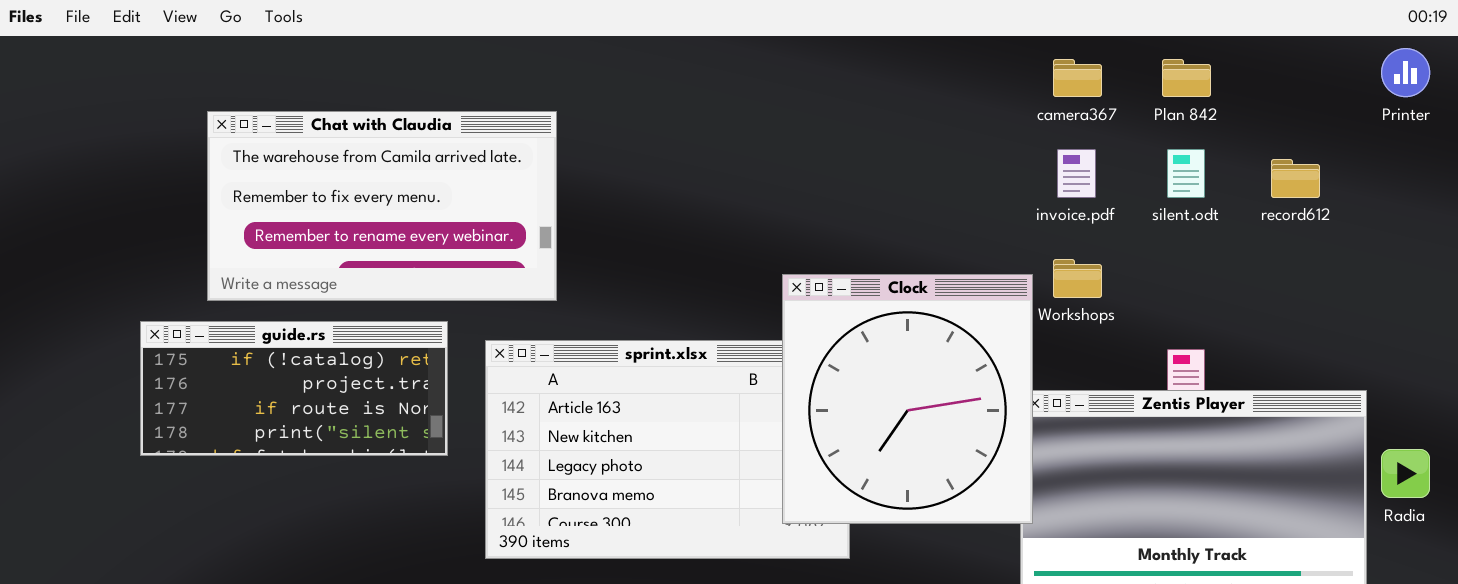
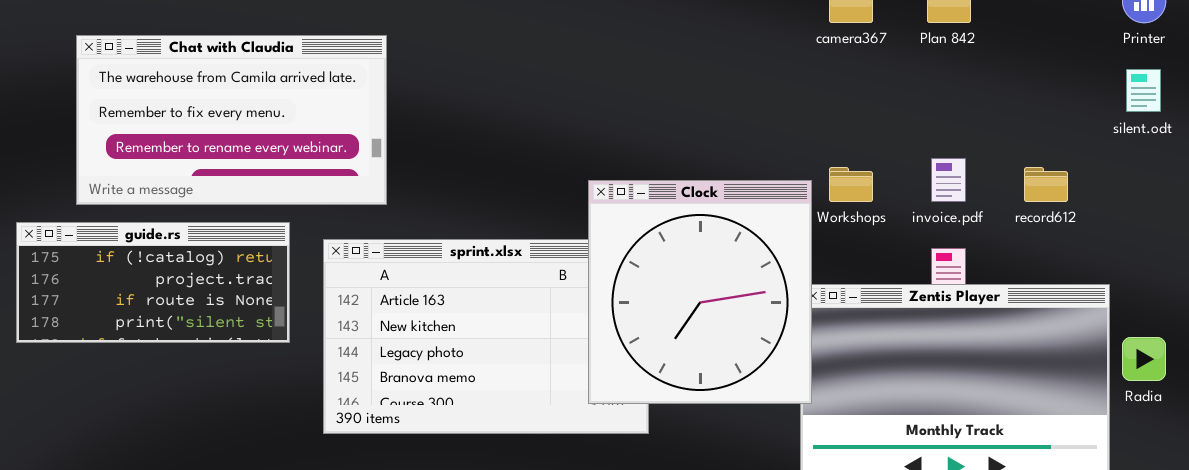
invoice.pdf: [1057,149,1096,198] -> [931,158,966,202], moved
silent.odt: [1167,149,1205,198] -> [1126,69,1161,112], moved
record612: [1271,159,1320,198] -> [1024,167,1068,202], moved

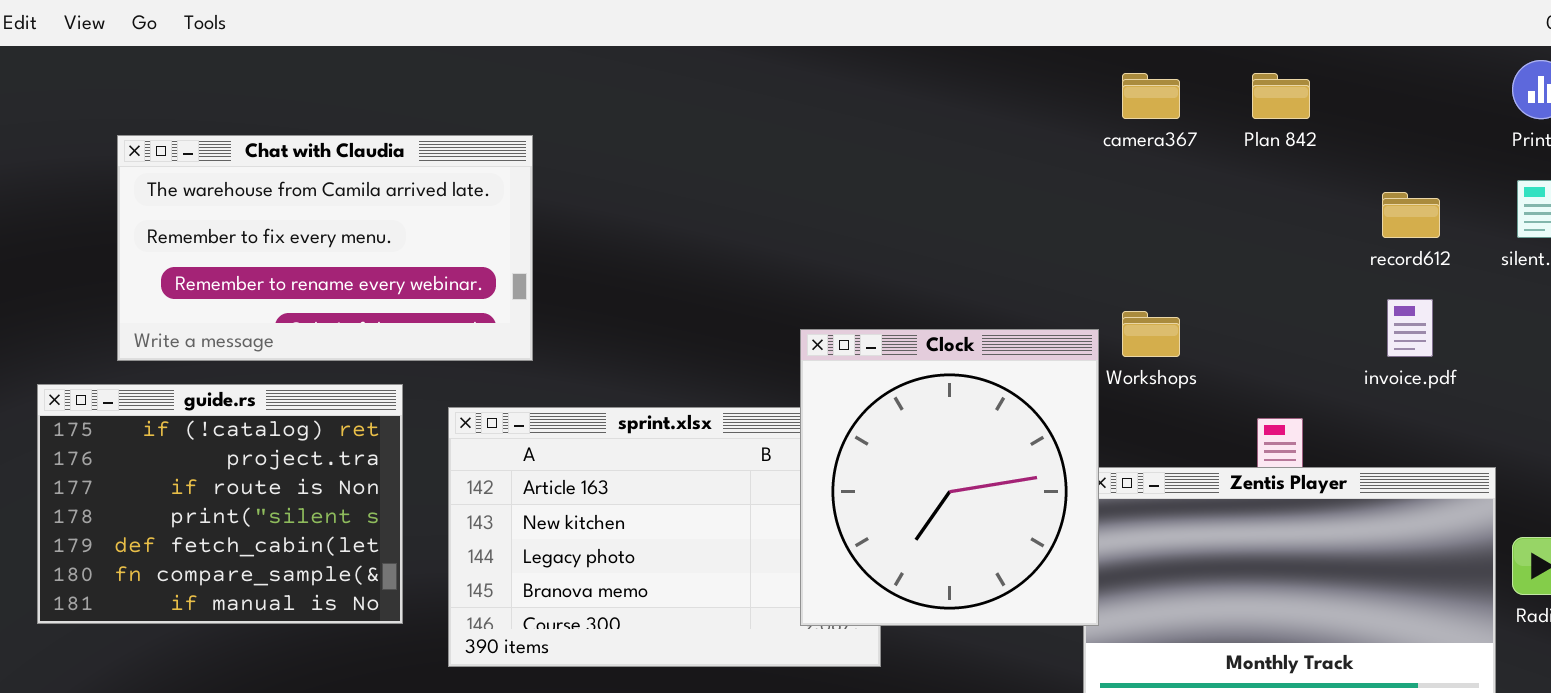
invoice.pdf: [931,158,966,202] -> [1387,299,1433,357], moved
record612: [1024,167,1068,202] -> [1382,192,1440,238], moved
guide.rs: [16,222,290,343] -> [37,384,403,624], resized

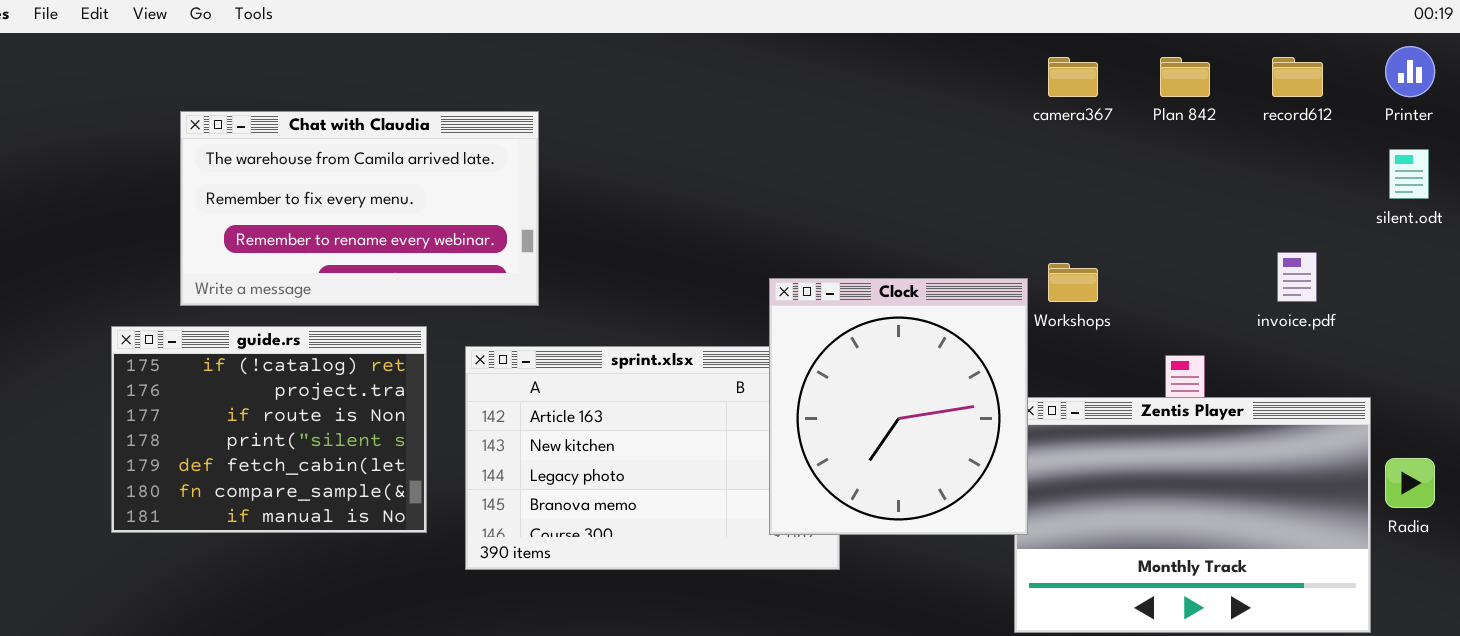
record612: [1382,192,1440,238] -> [1272,57,1323,97], moved

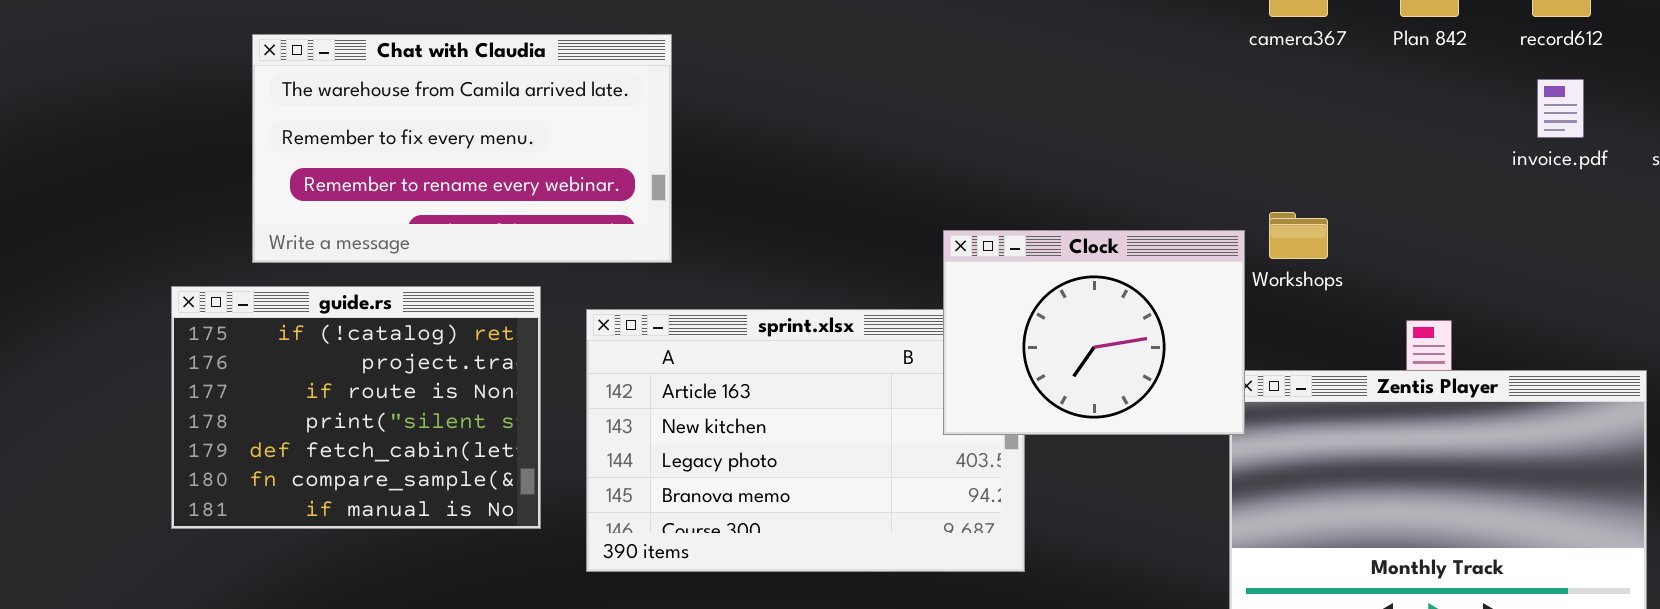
invoice.pdf: [1277,252,1317,302] -> [1537,79,1584,138], moved
Clock: [769,278,1028,535] -> [943,230,1245,435], resized

